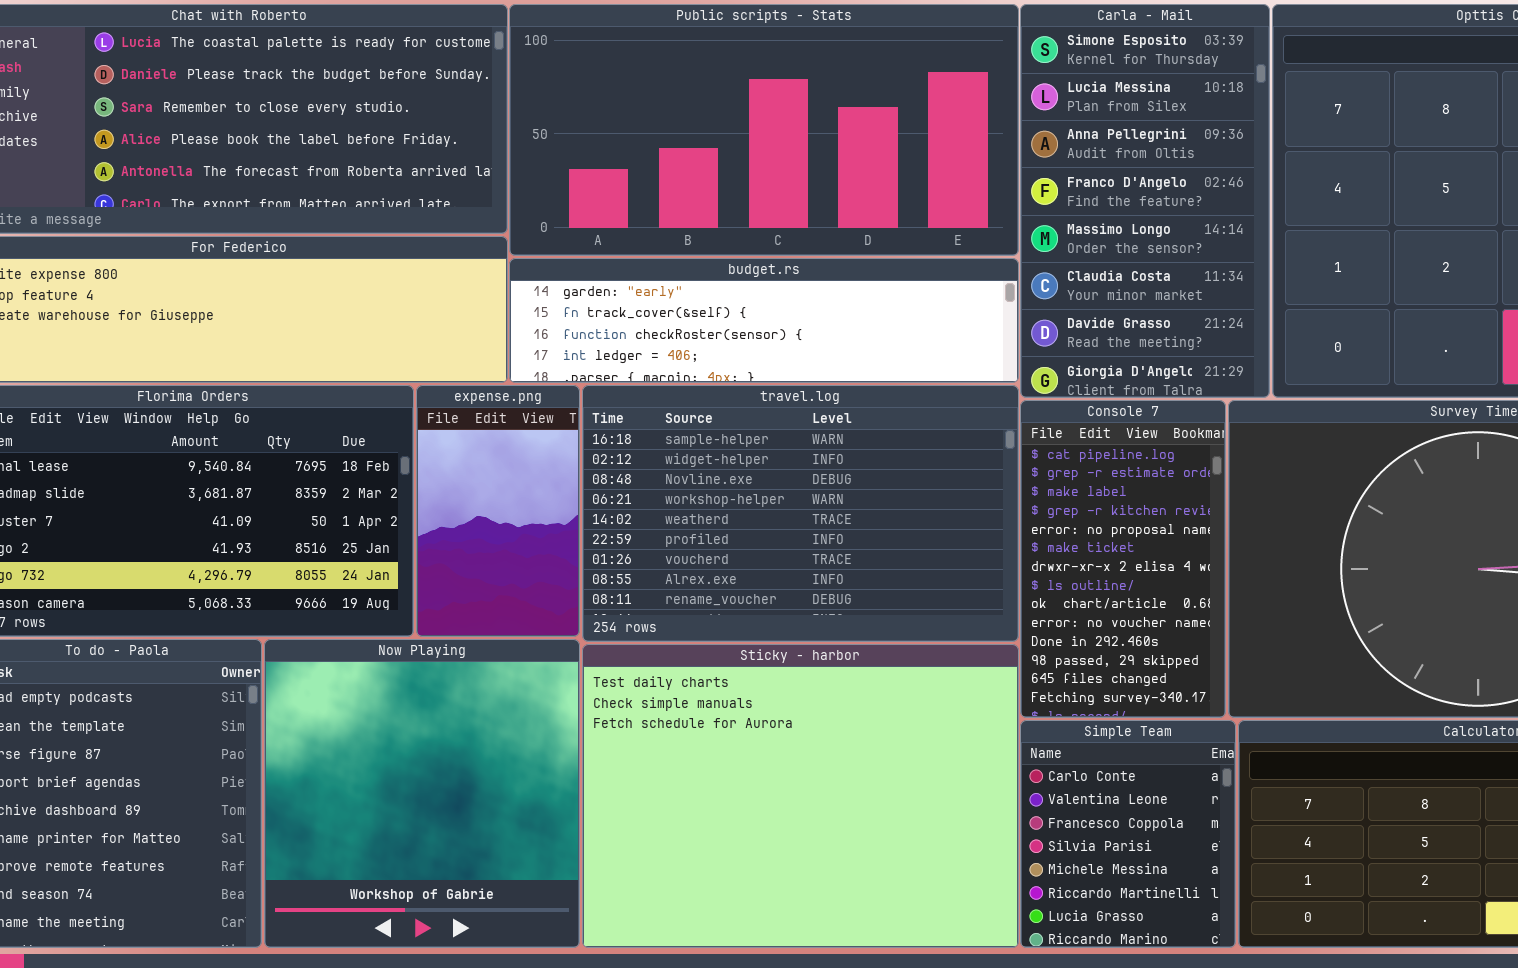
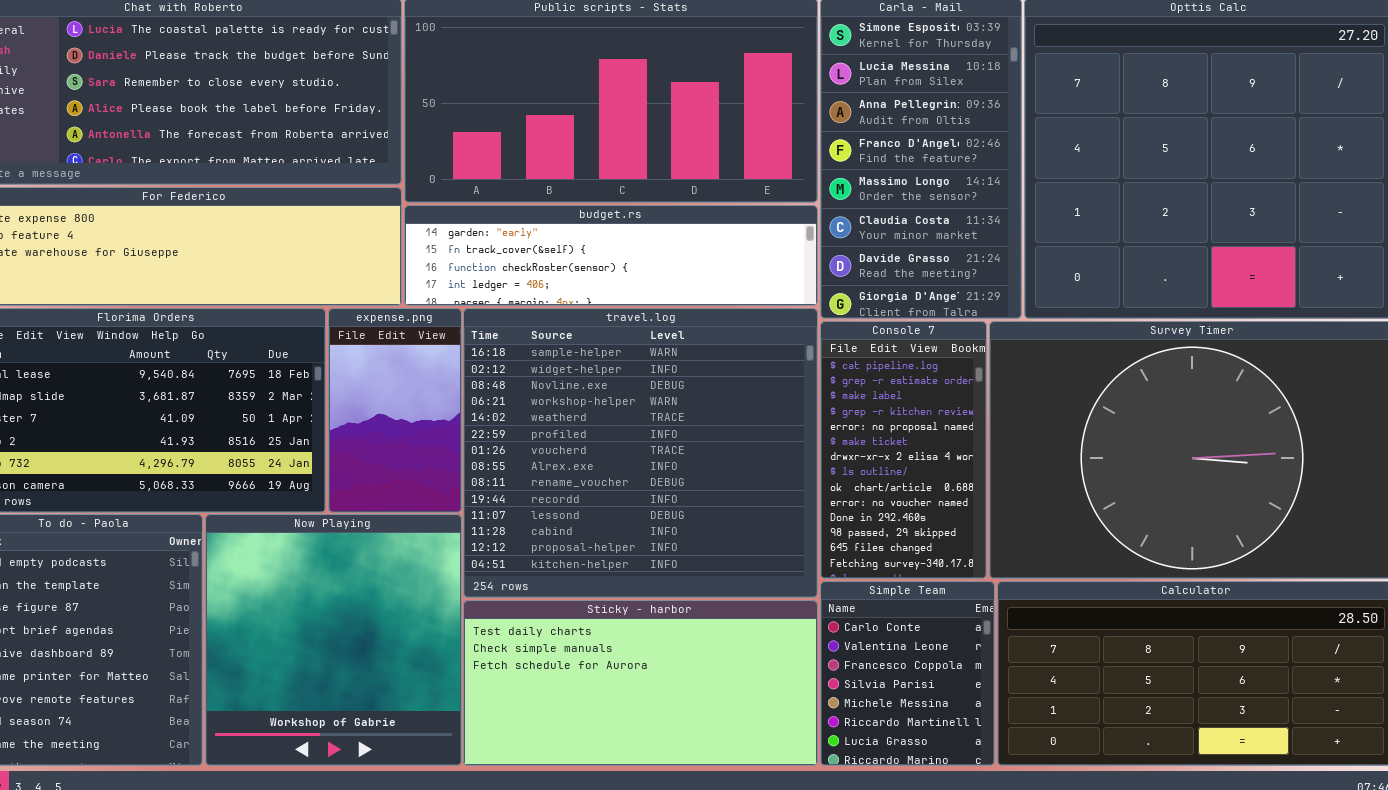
travel.log: [582,385,1019,642] -> [463,308,818,598], resized
Sticky - harbor: [582,644,1019,948] -> [463,600,818,766], resized

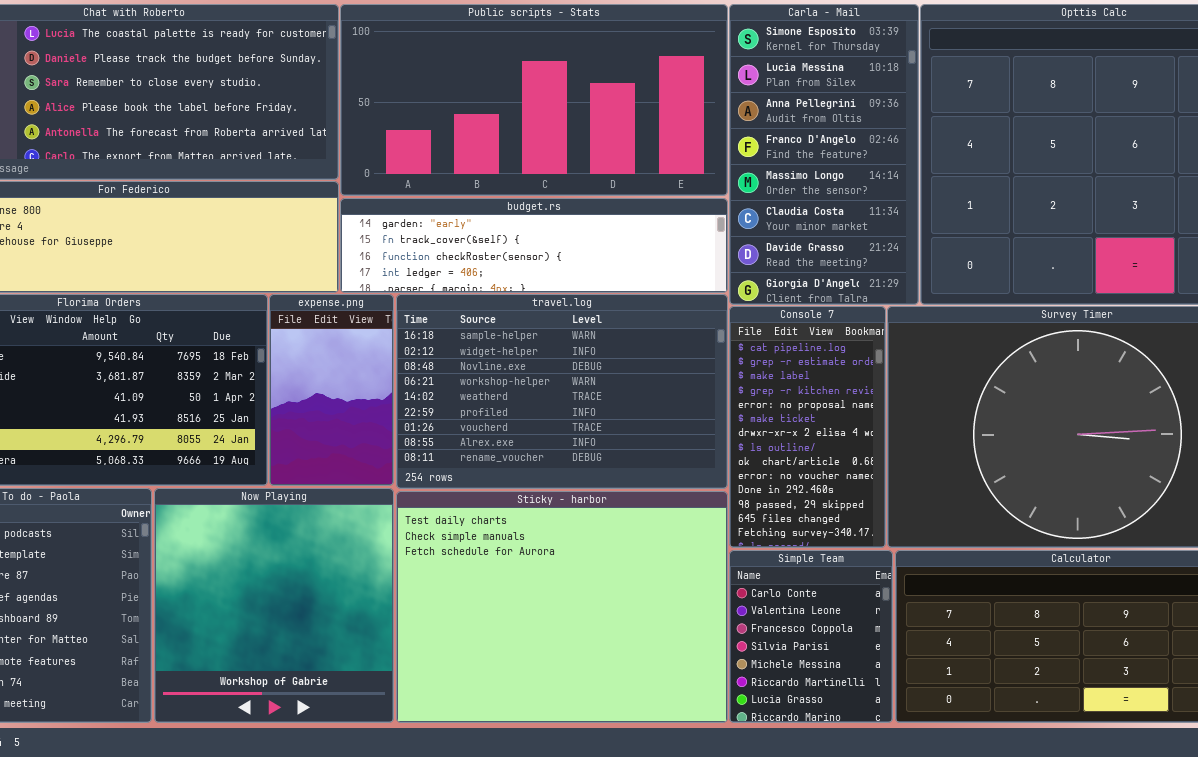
travel.log: [463,308,818,598] -> [396,294,728,489], resized
Sticky - harbor: [463,600,818,766] -> [396,491,728,723], resized

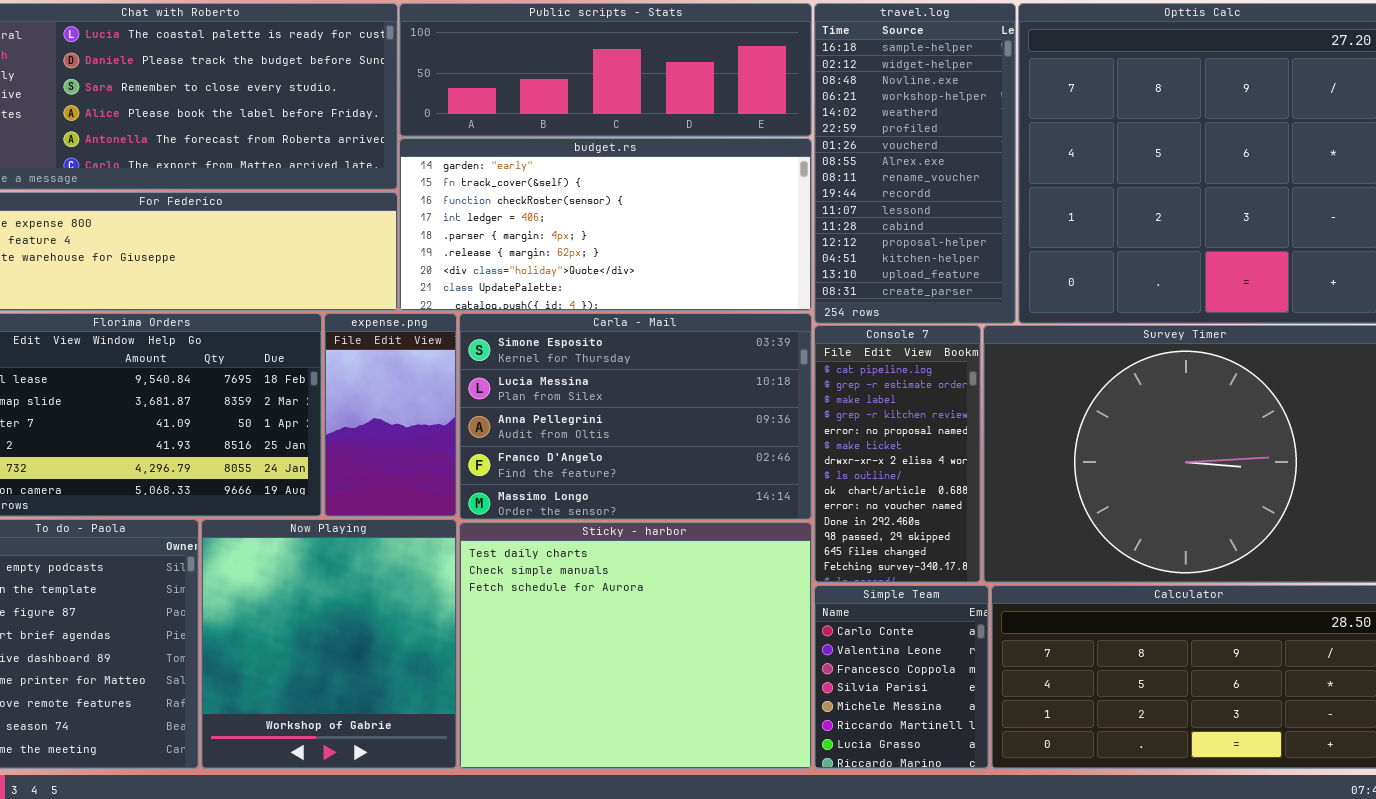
Public scripts - Stats: [340,4,728,196] -> [399,3,812,137], resized
Carla - Mail: [729,4,919,305] -> [459,313,812,520], moved, resized
budget.rs: [340,198,728,293] -> [399,138,812,311], resized
travel.log: [396,294,728,489] -> [814,3,1016,324], moved, resized

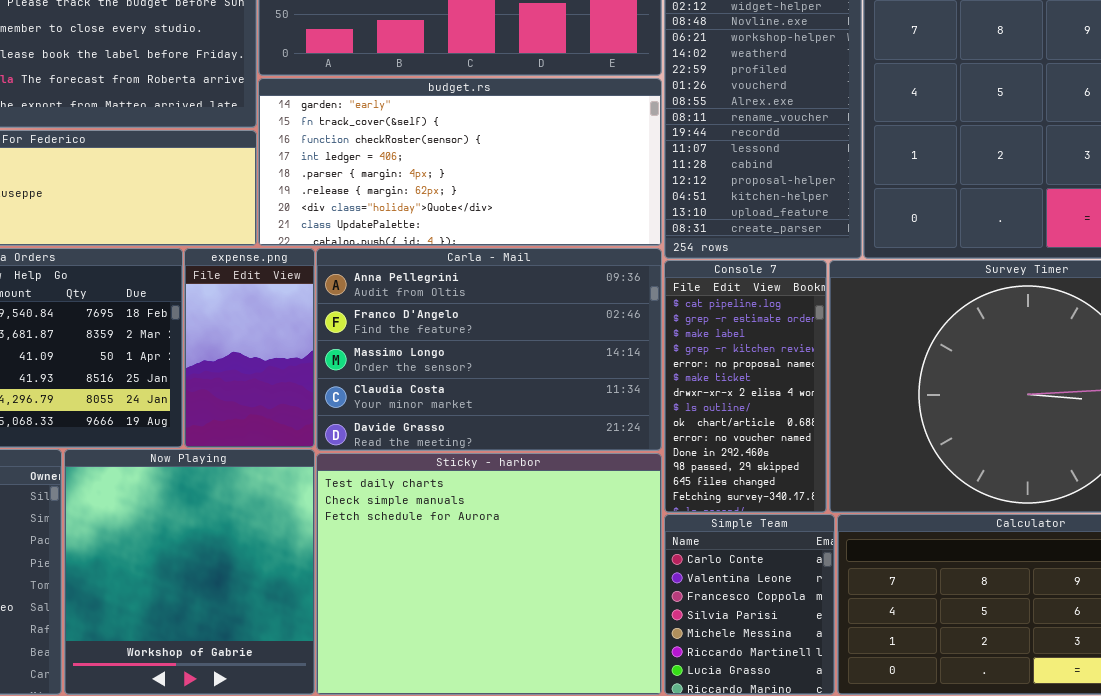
Carla - Mail: [459,313,812,520] -> [316,248,662,451], scrolled down 2 rows

